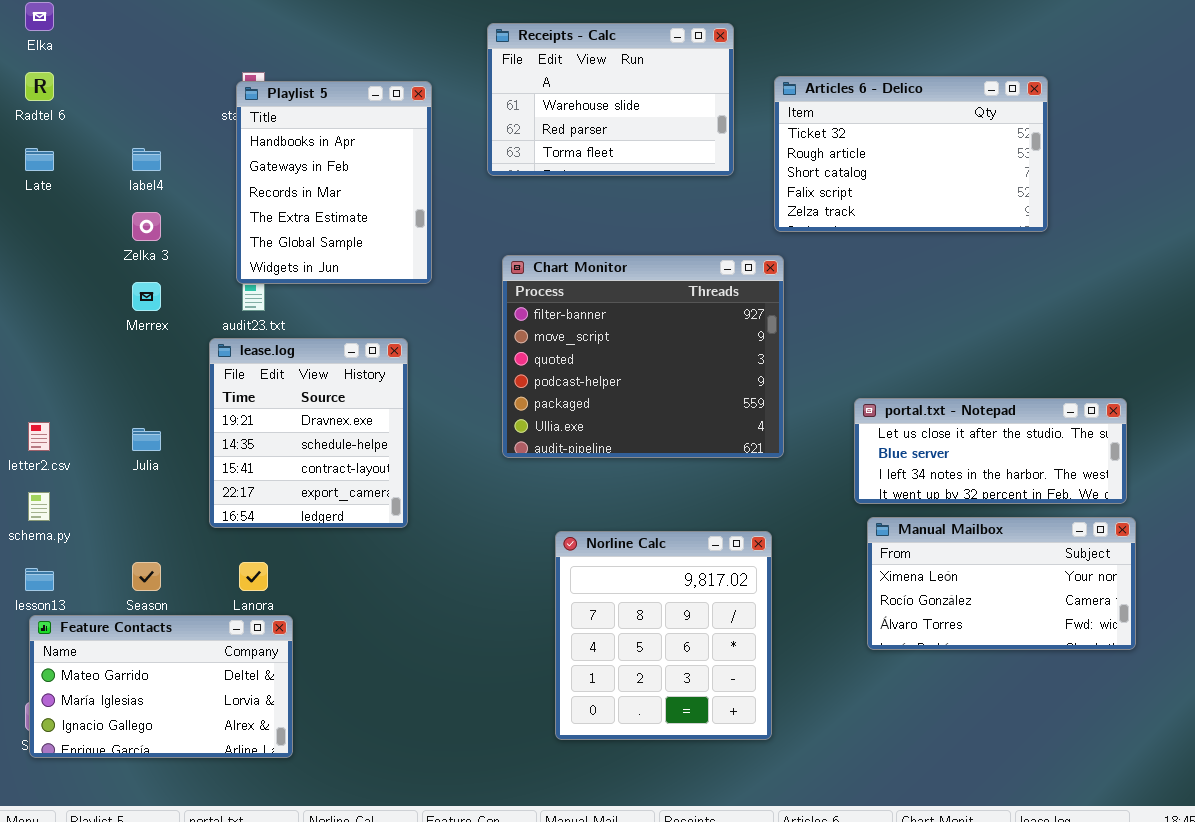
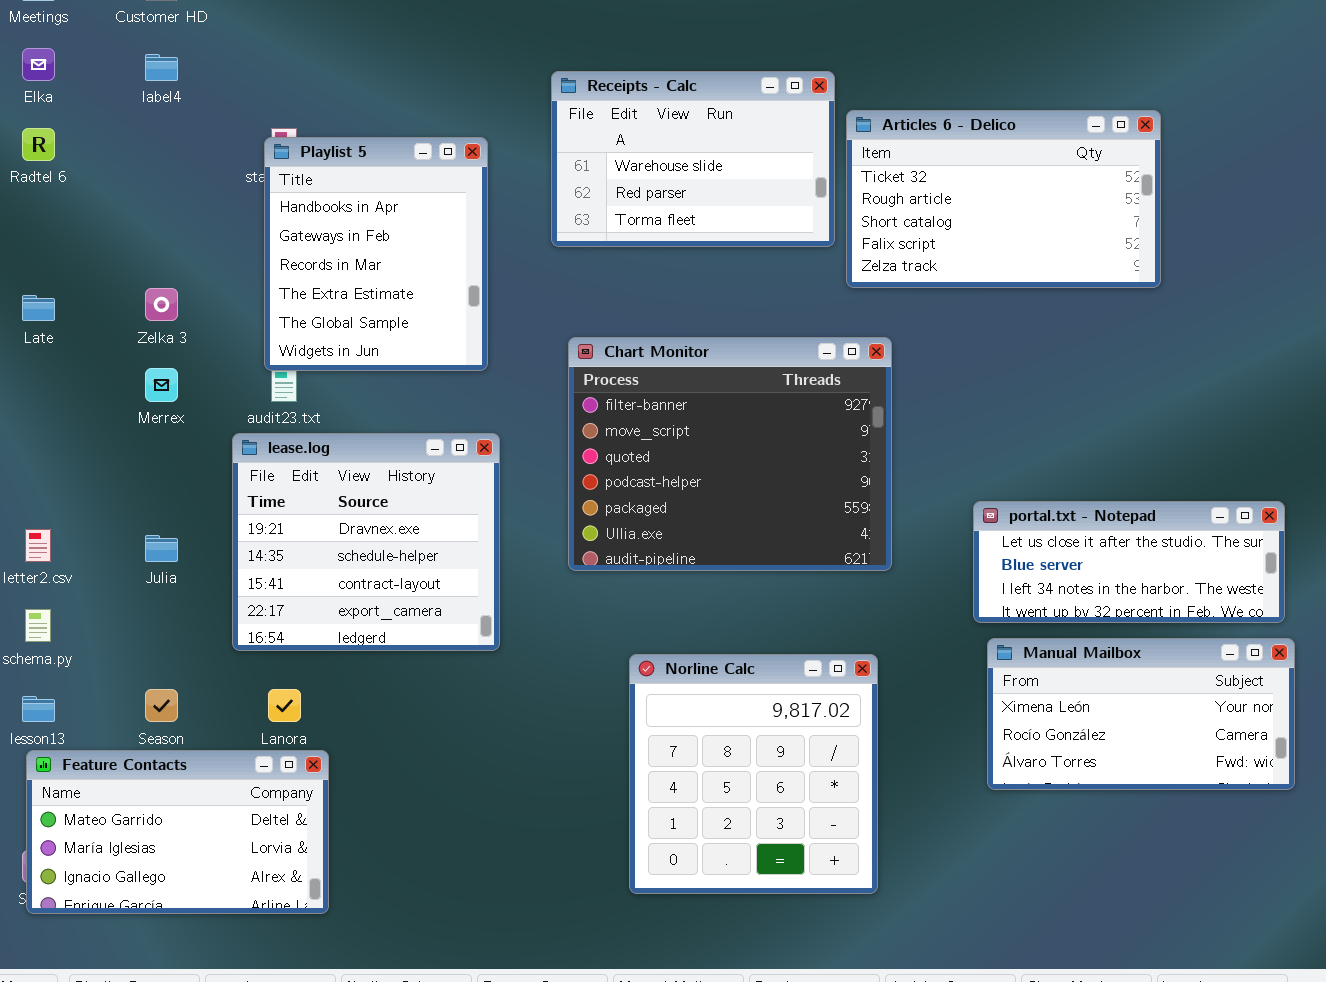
Articles 6 - Delico: [774,76,1048,232] -> [846,110,1161,288], moved
Late: [25,148,54,171] -> [22,295,55,321], moved
label4: [132,148,161,171] -> [145,54,178,81], moved
lease.log: [209,338,408,528] -> [232,433,500,651], resized

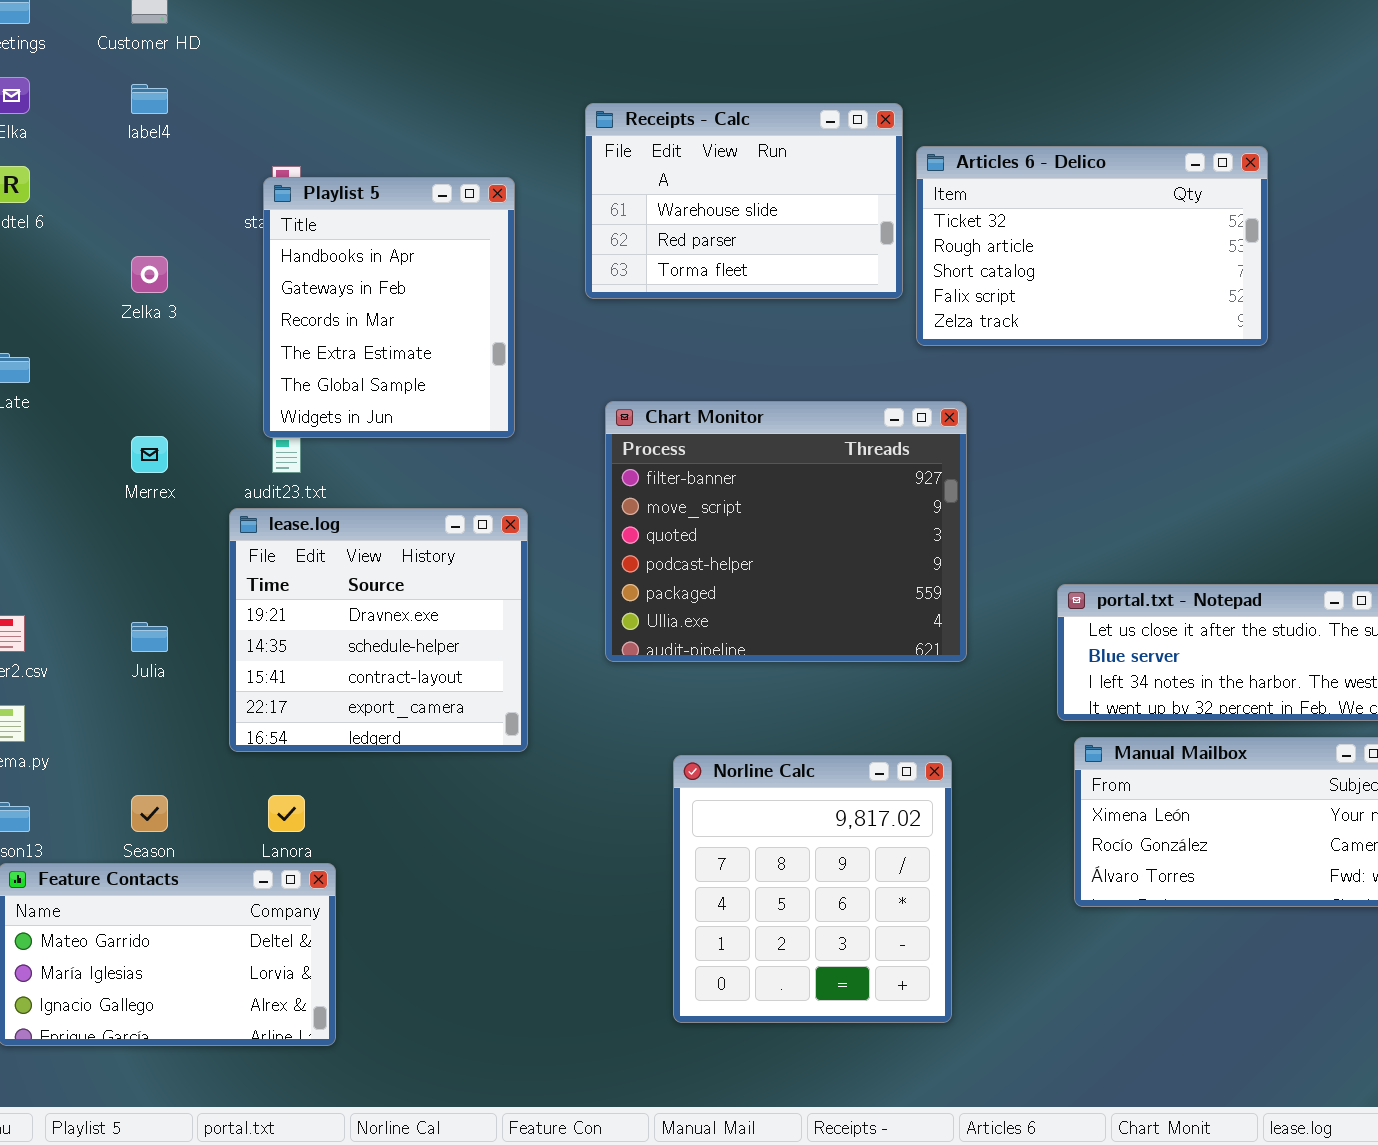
Zelka 3: [145,288,178,321] -> [131,256,168,293], moved

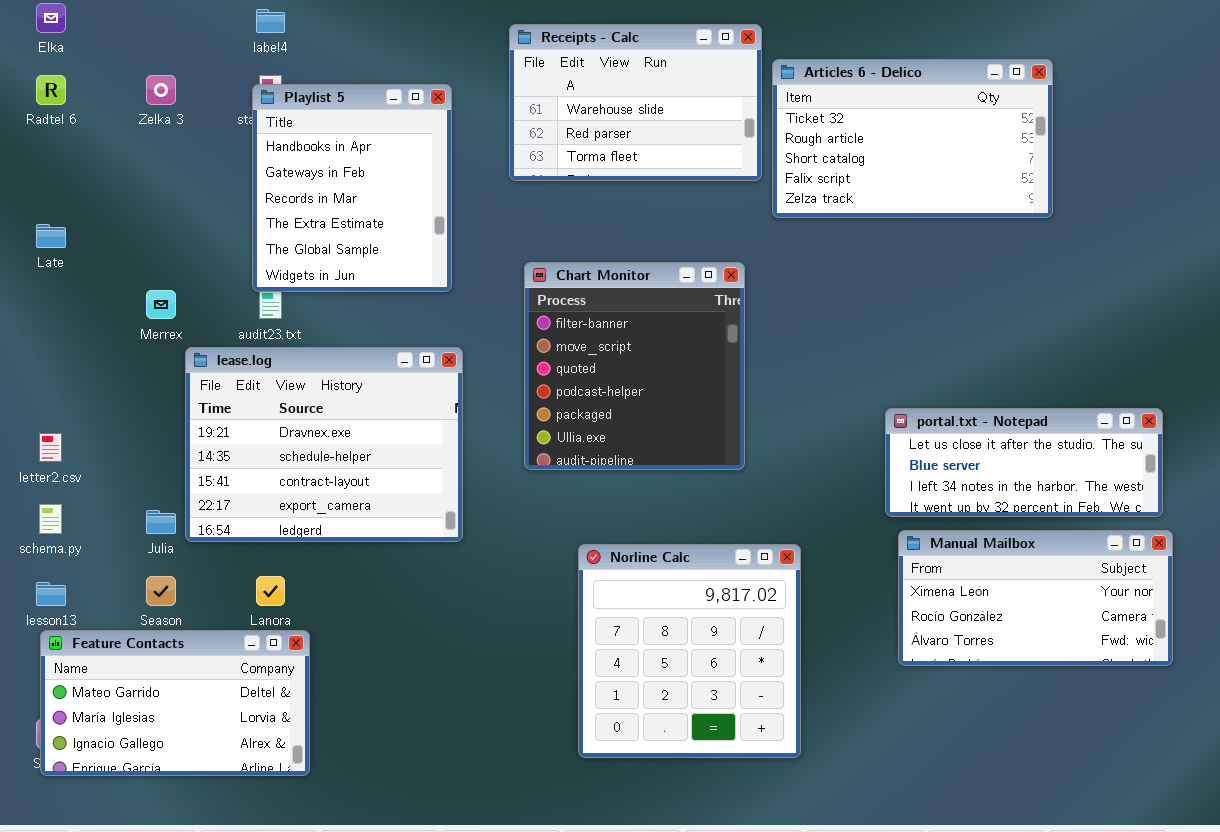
label4: [131,84,168,114] -> [256,9,285,33], moved
Zelka 3: [131,256,168,293] -> [146,75,176,105], moved
Chart Monitor: [605,401,967,662] -> [524,262,745,470], resized
lease.log: [229,508,528,752] -> [185,347,463,542], resized
Julia: [131,622,168,652] -> [146,510,176,534], moved

